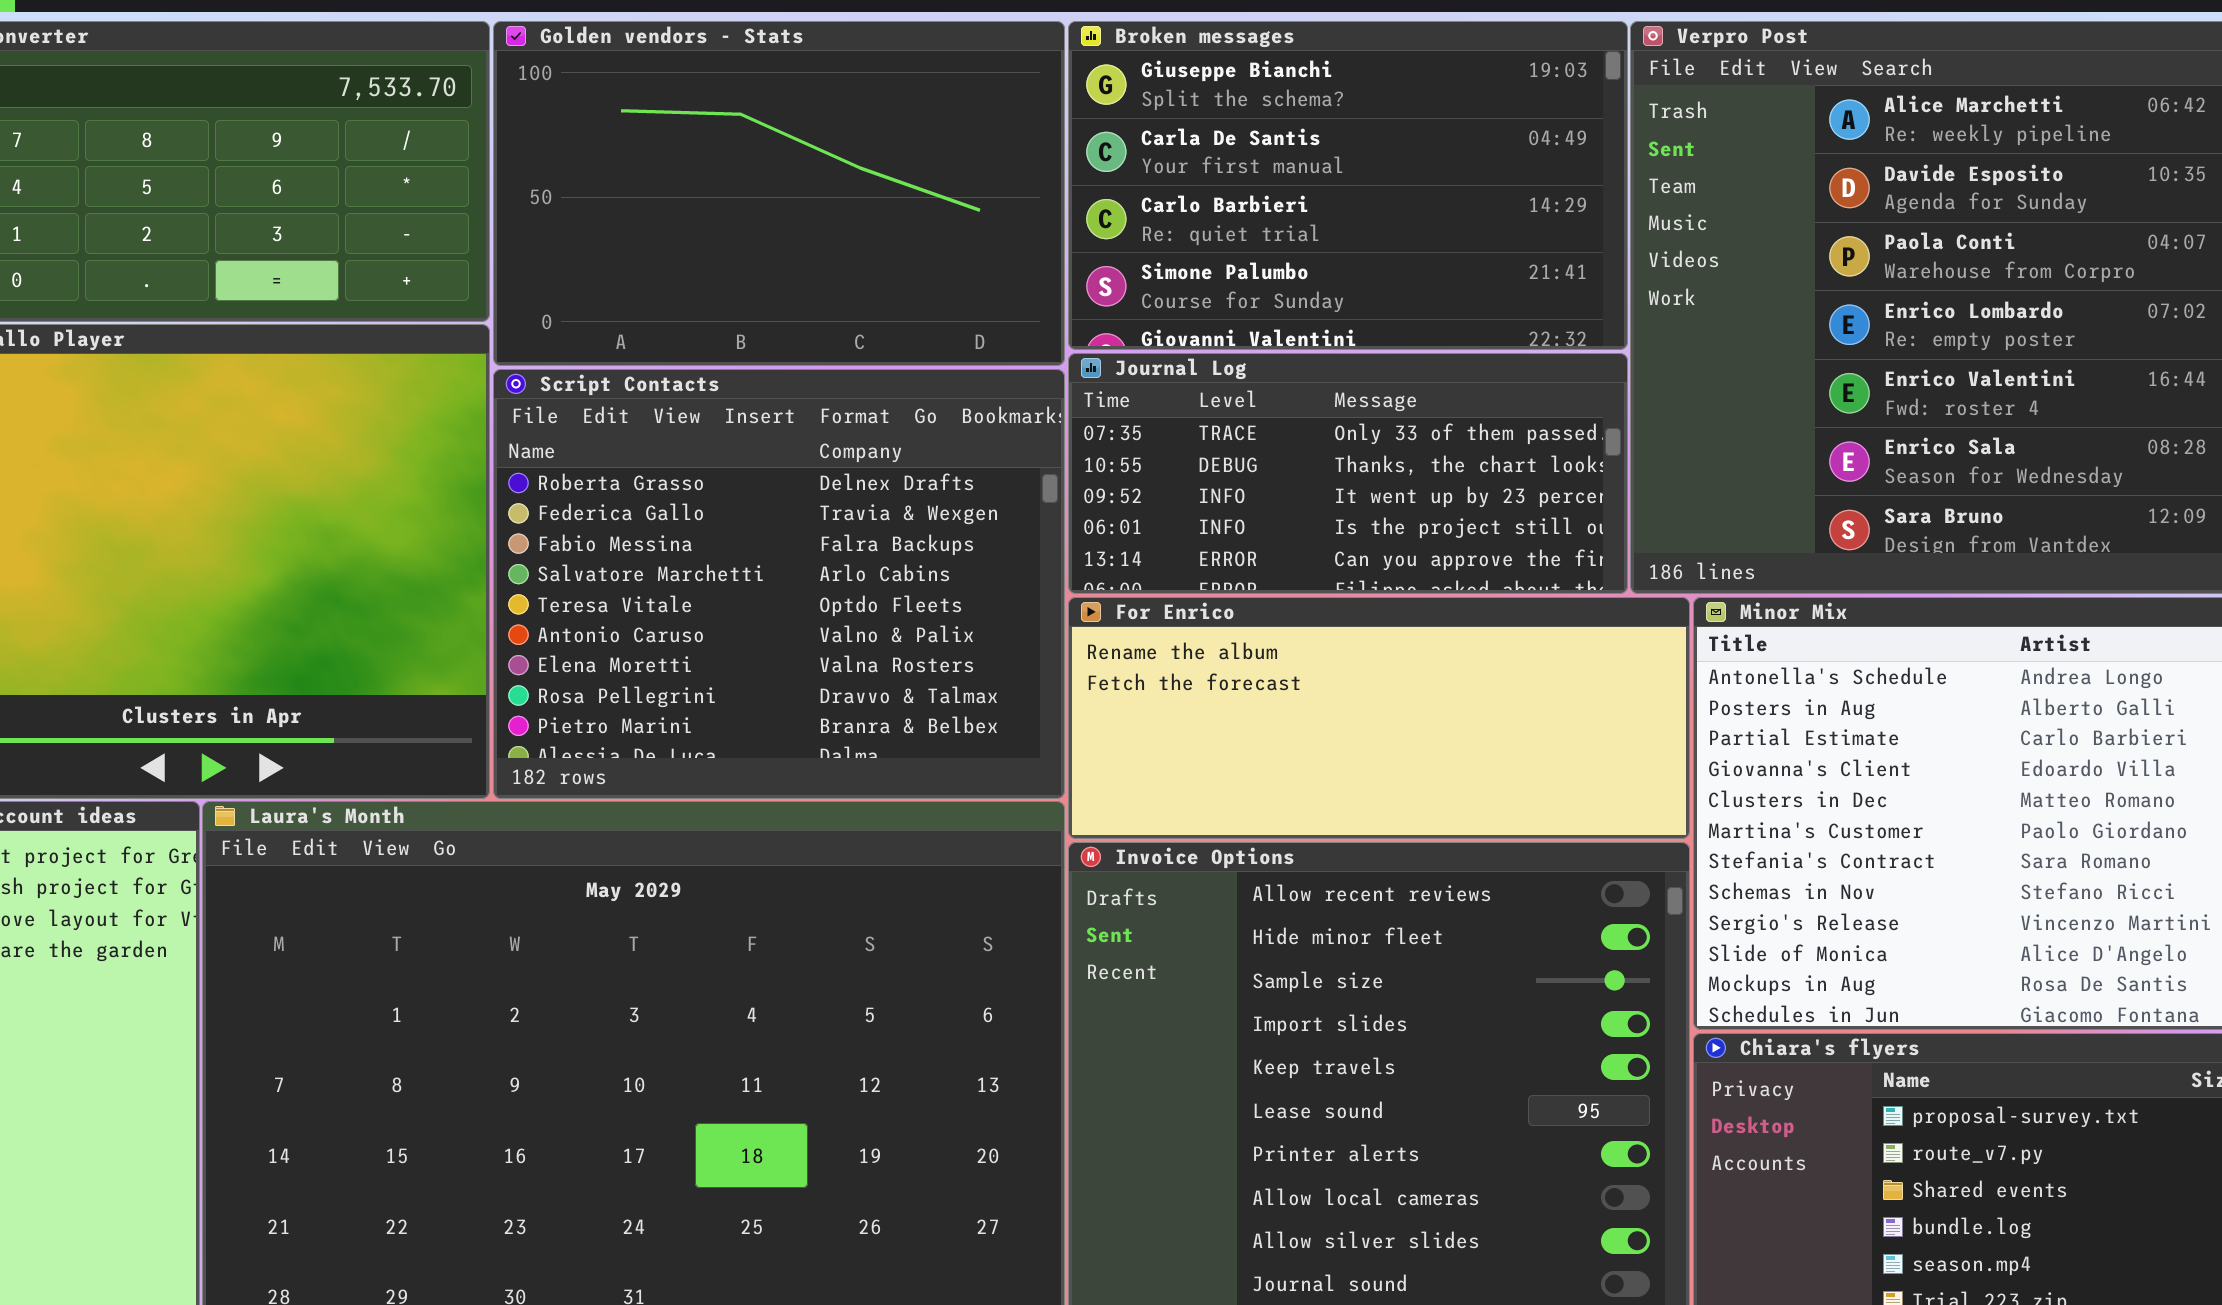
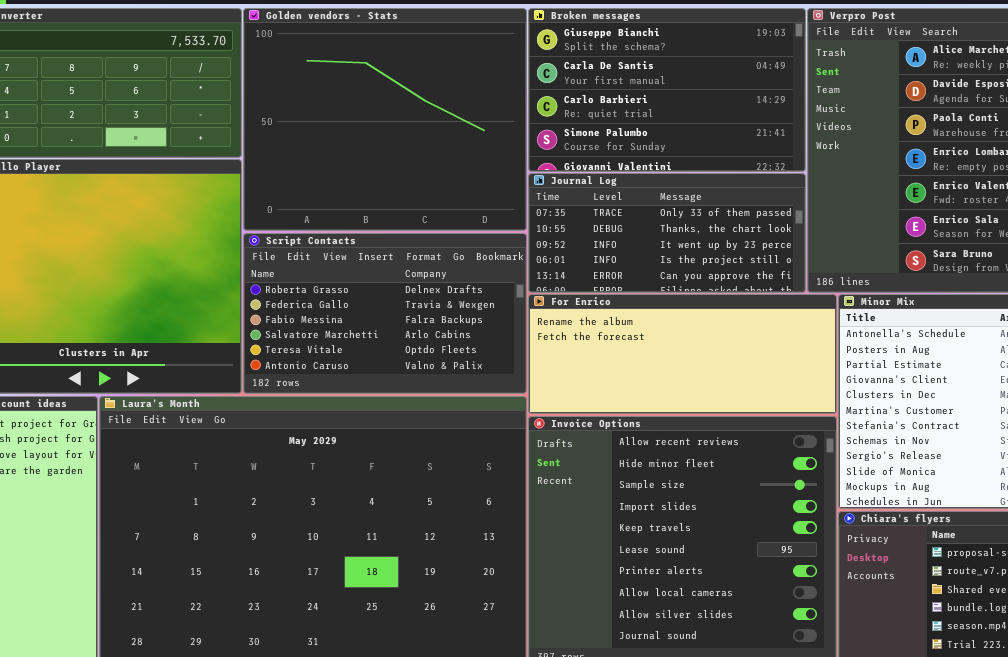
Golden vendors - Stats: [493,21,1065,366] -> [243,8,527,231], resized
Script Contacts: [493,369,1065,799] -> [243,233,527,394], resized

